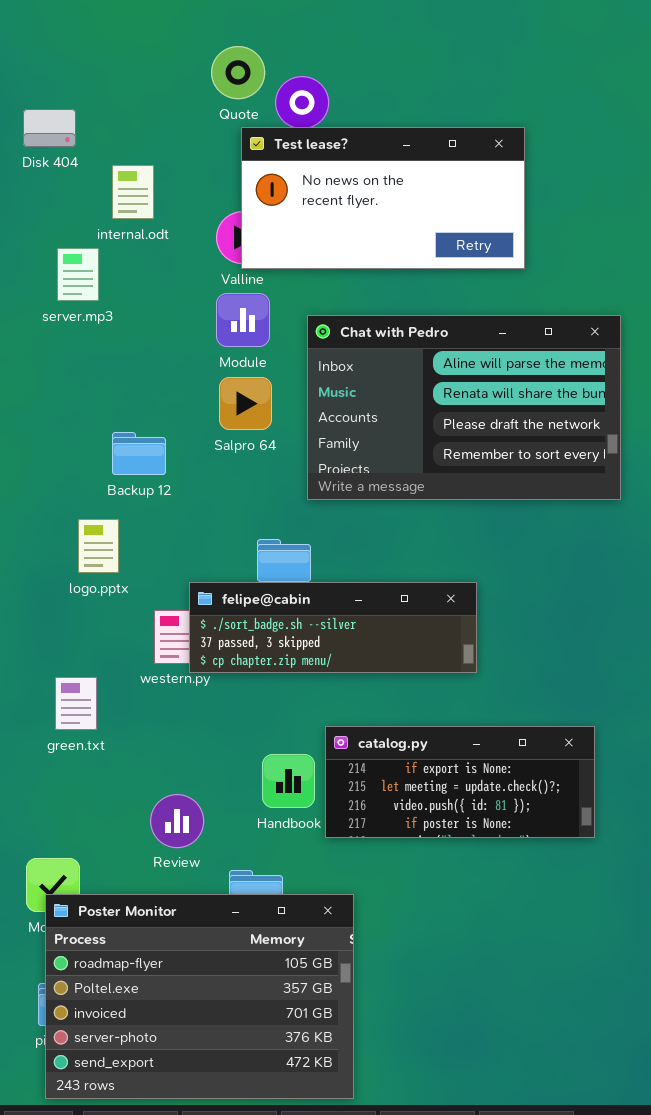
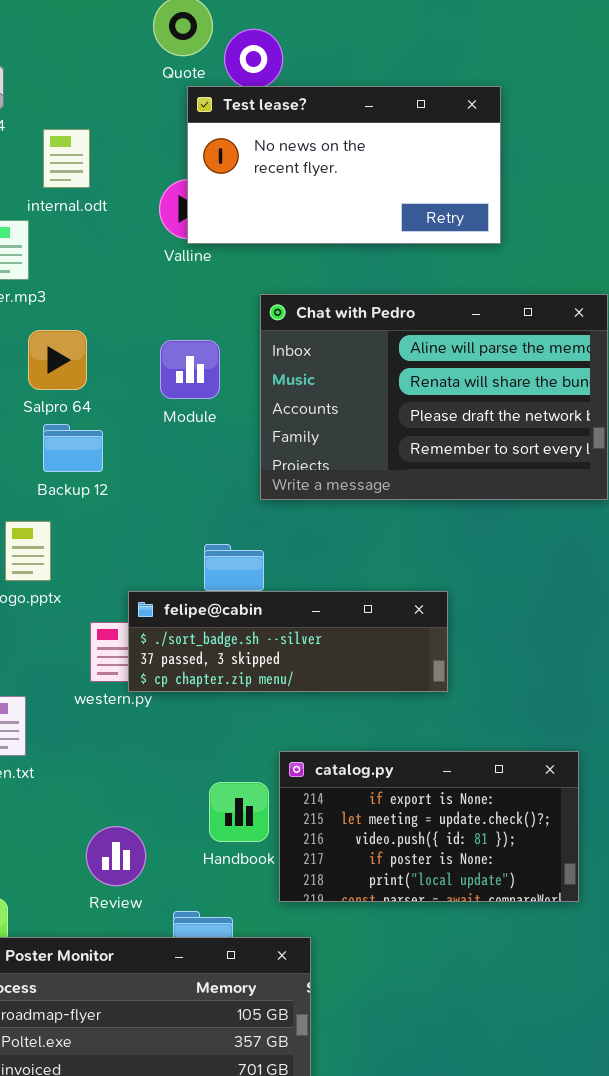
Module: [216,293,270,347] -> [160,340,220,399], moved
Salpro 64: [219,377,272,430] -> [28,330,87,390], moved
catalog.py: [325,726,595,838] -> [279,751,579,902], resized

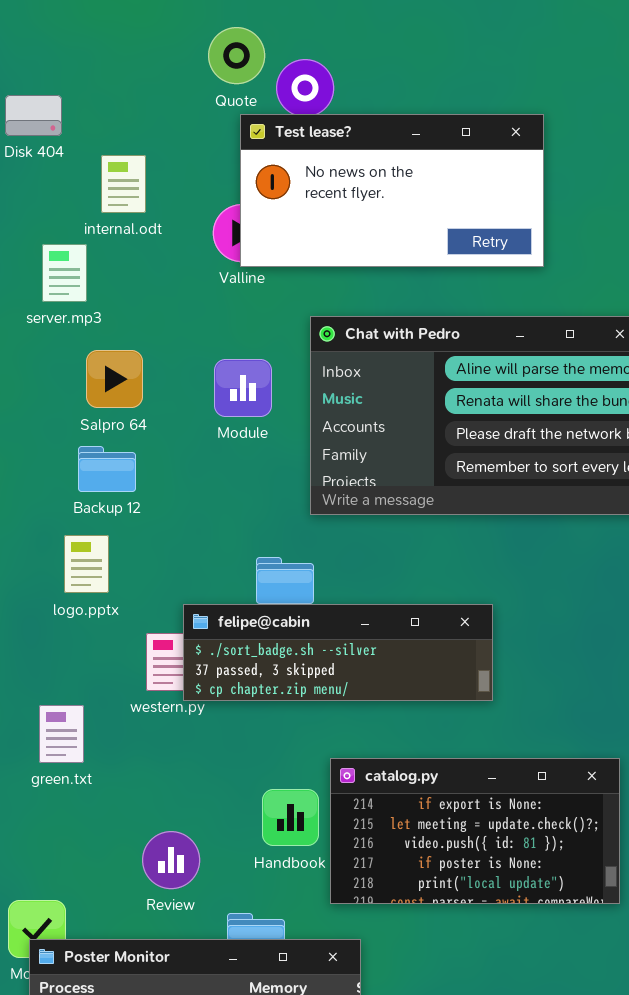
Backup 12: [43,424,103,472] -> [78,446,136,492], moved

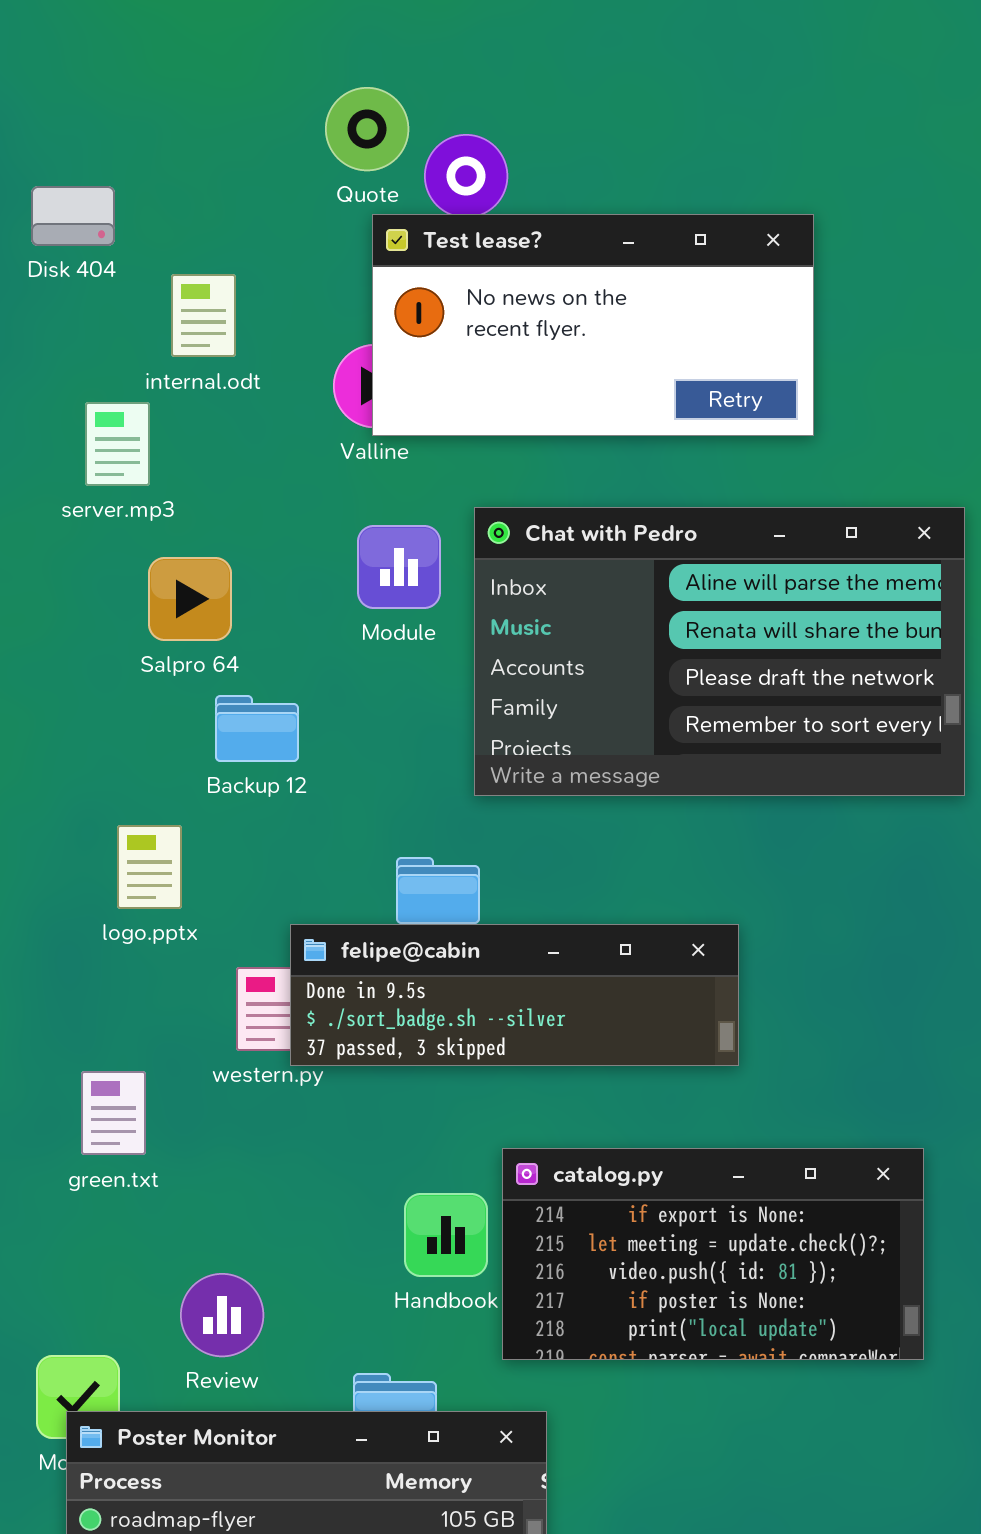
Module: [214,359,272,417] -> [357,525,441,609], moved
Backup 12: [78,446,136,492] -> [215,695,299,762], moved
felipe@cabin: [183,604,493,701] -> [290,924,739,1066], scrolled up 1 row
Review: [142,831,200,889] -> [180,1273,264,1357], moved

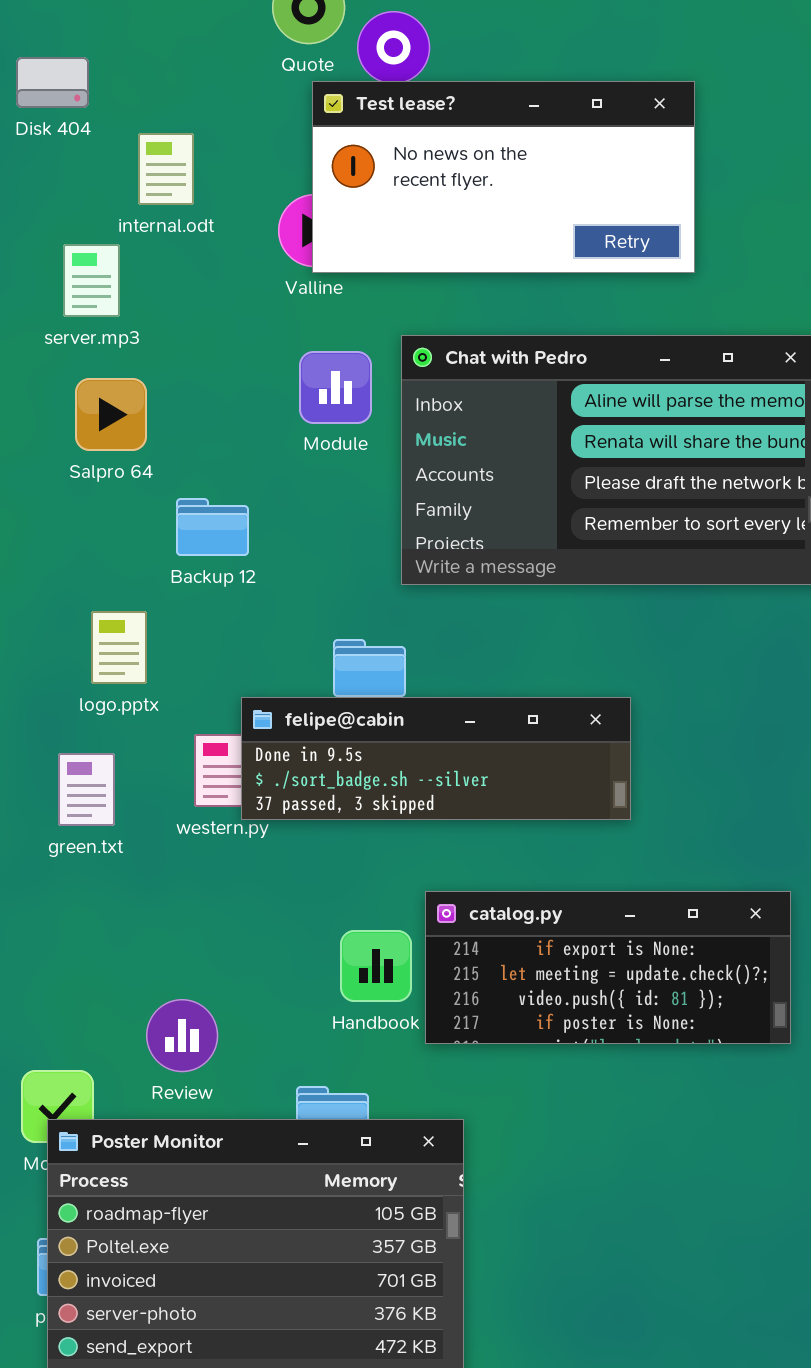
Salpro 64: [148,557,232,641] -> [75,378,147,451], moved
green.txt: [81,1071,146,1155] -> [58,753,115,826], moved
catalog.py: [502,1148,924,1360] -> [425,891,791,1044], resized

